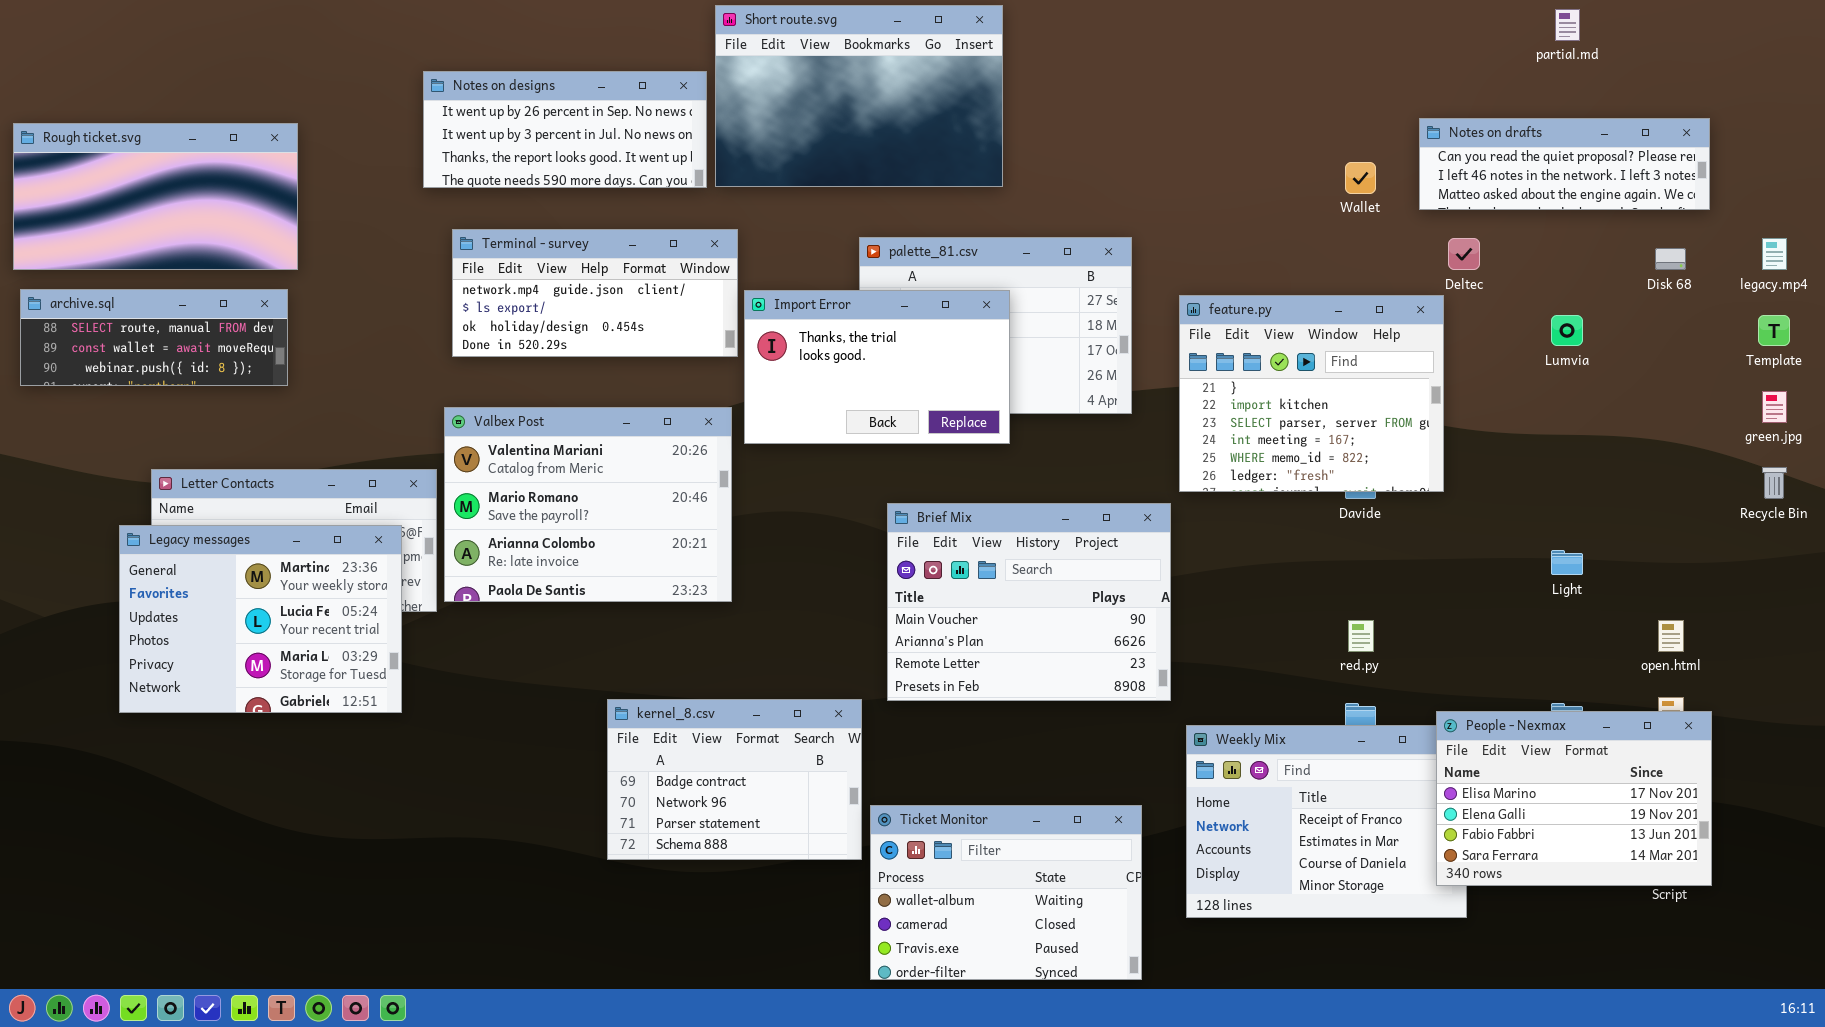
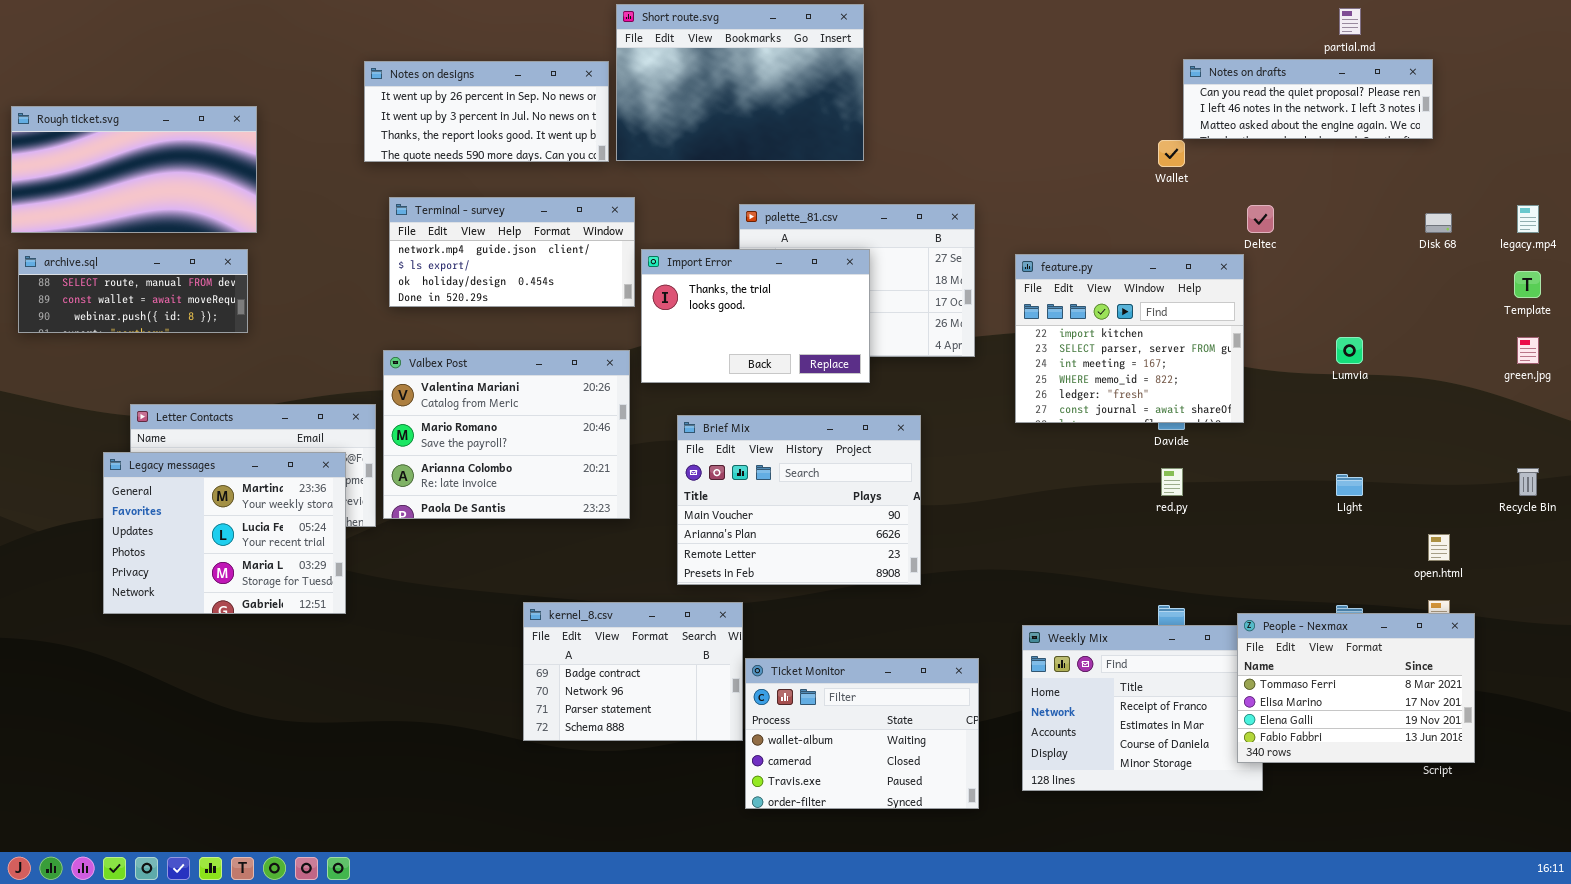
Notes on drafts: [1419,118,1710,210] -> [1183,59,1433,139], moved
feature.py: [1179,295,1444,492] -> [1015,254,1244,423], scrolled down 1 row
Lumvia: [1551,315,1583,346] -> [1336,337,1363,364], moved
Recycle Bin: [1762,467,1787,499] -> [1517,468,1539,496], moved
Brief Mix: [887,503,1171,701] -> [677,415,921,585], moved
red.py: [1348,620,1374,652] -> [1161,468,1183,496], moved
People - Nexmax: [1436,711,1712,886] -> [1237,613,1475,763], scrolled up 1 row
Ticket Monitor: [870,805,1142,980] -> [745,658,979,809], moved

